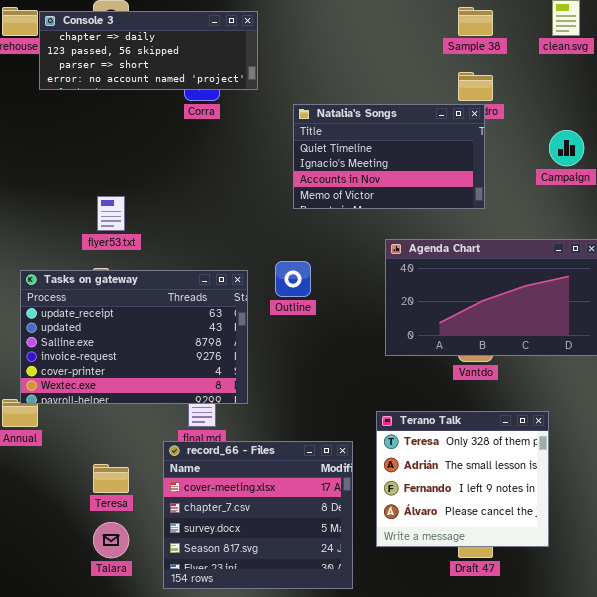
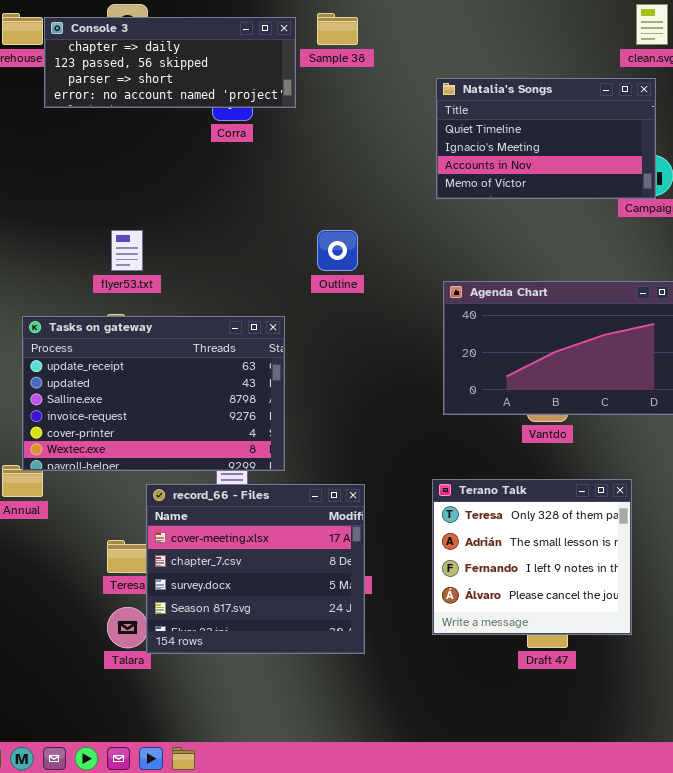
Sample 38: [458,7,493,36] -> [317,13,358,45], moved
Natalia's Songs: [293,104,485,209] -> [436,78,656,199], moved
Outline: [275,261,311,297] -> [317,230,358,271], moved
record_66 - Files: [163,441,353,589] -> [146,484,365,654], moved

